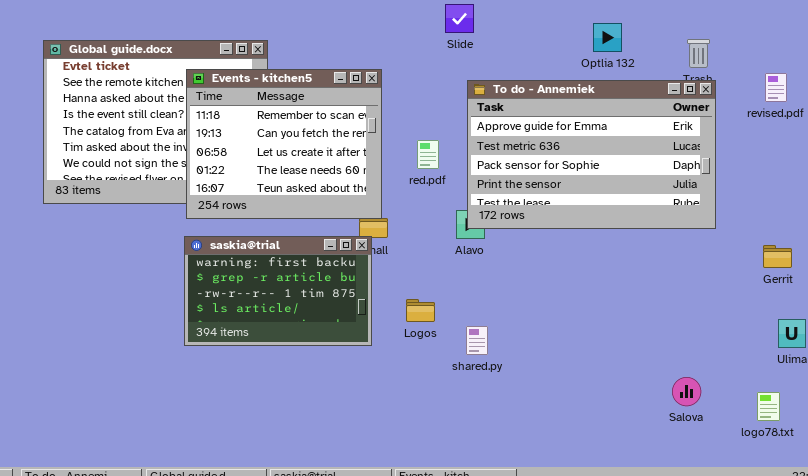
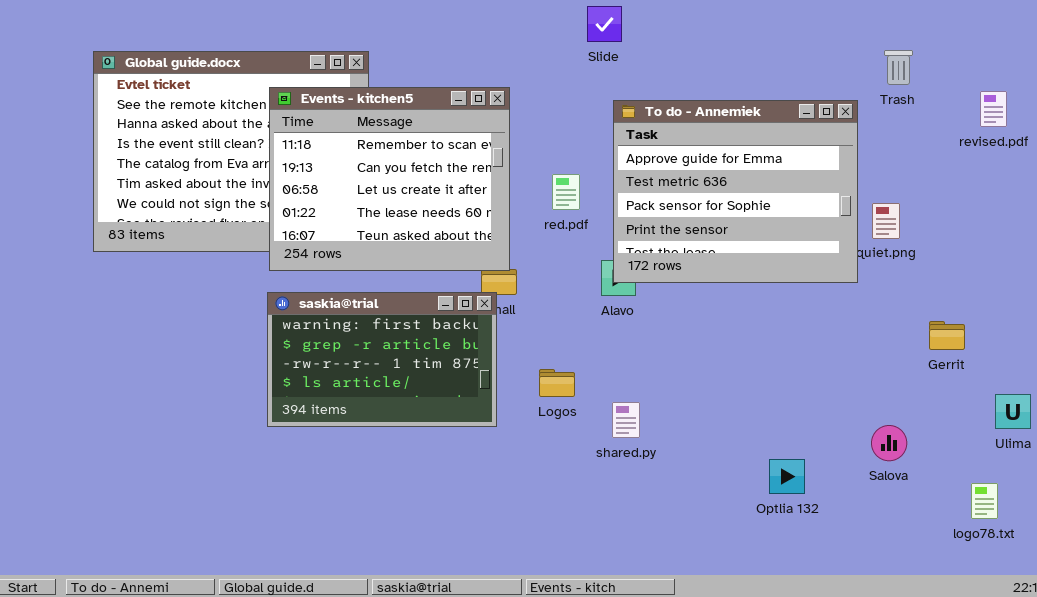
Optlia 132: [593,23,622,52] -> [769,459,805,494], moved
To do - Annemiek: [467,80,716,229] -> [613,100,858,283], resized
Gerrit: [763,245,792,268] -> [929,321,965,350], moved
Salova: [672,377,701,406] -> [871,425,907,461], moved

